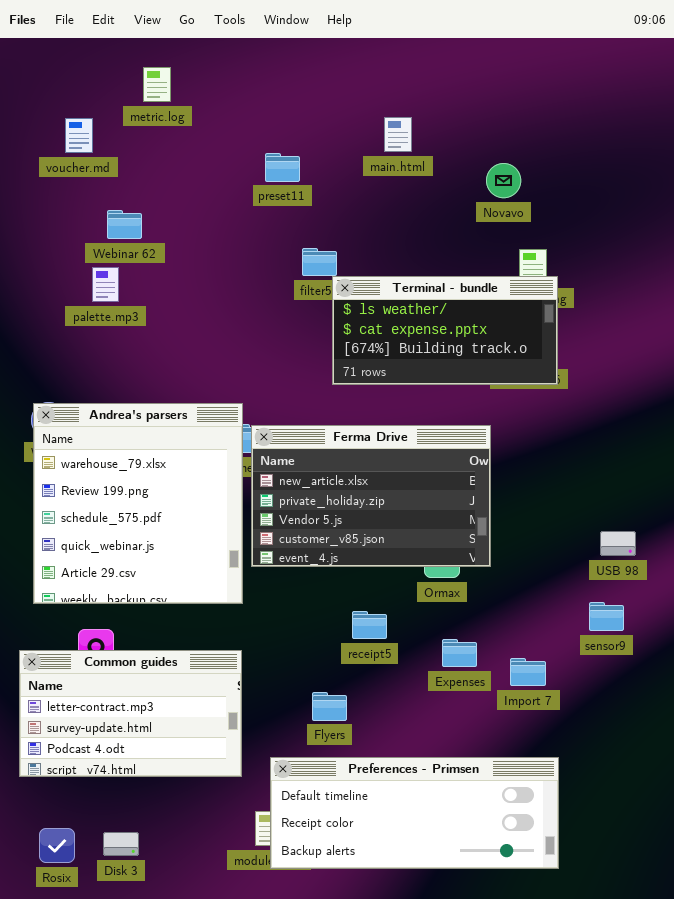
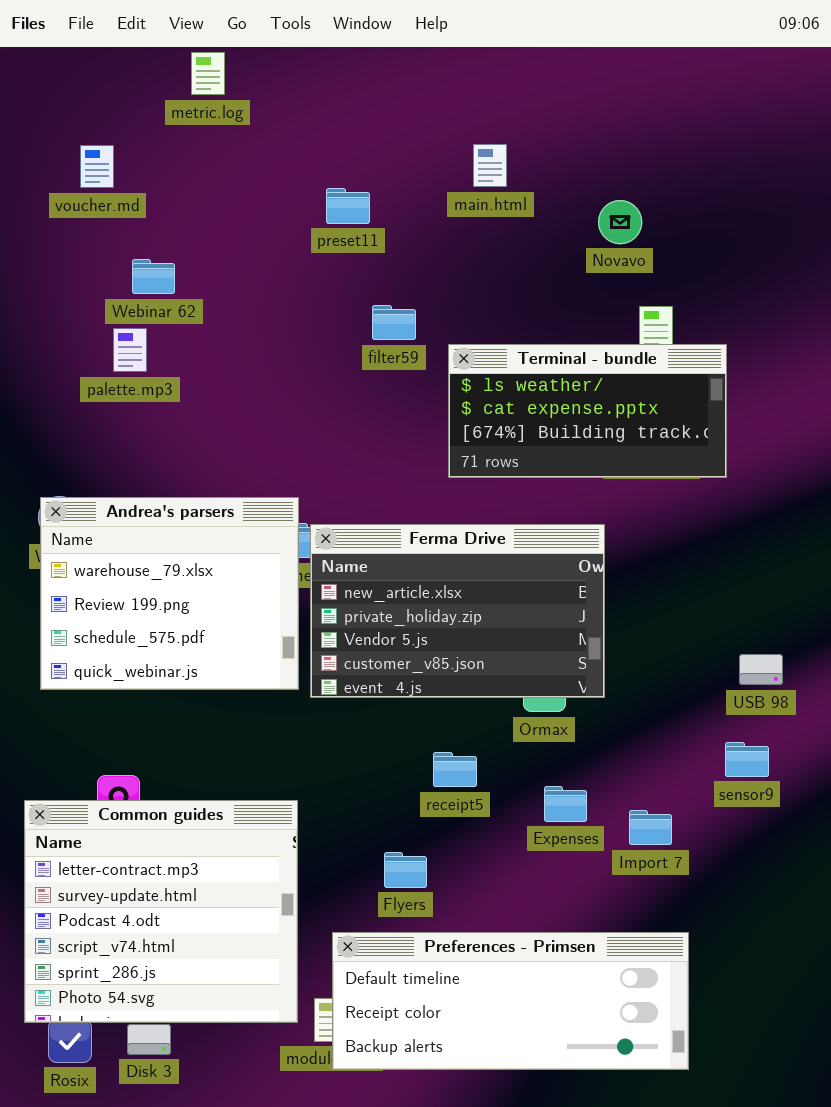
metric.log: [143,67,171,102] -> [191,52,225,95], moved
Terminal - bundle: [332,276,558,385] -> [448,344,727,478], moved
Andrea's parsers: [33,403,243,604] -> [40,497,299,690], resized
Common guides: [19,650,242,777] -> [24,800,298,1023], resized

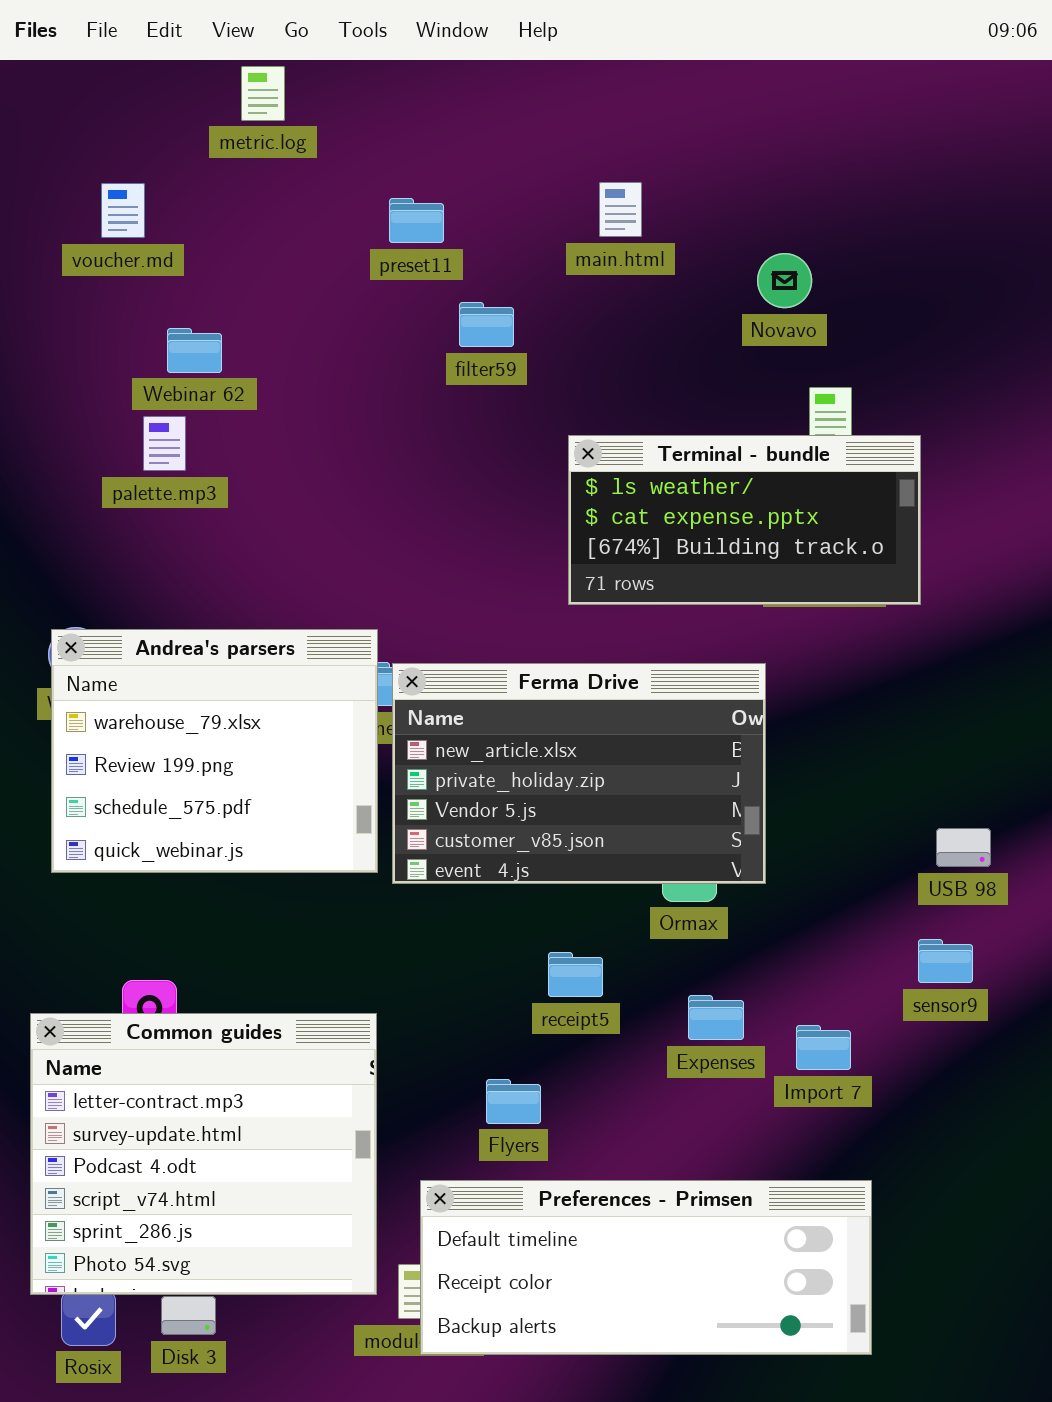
preset11: [326,188,370,224] -> [389,198,444,243], moved
filter59: [372,305,416,340] -> [459,302,514,347], moved

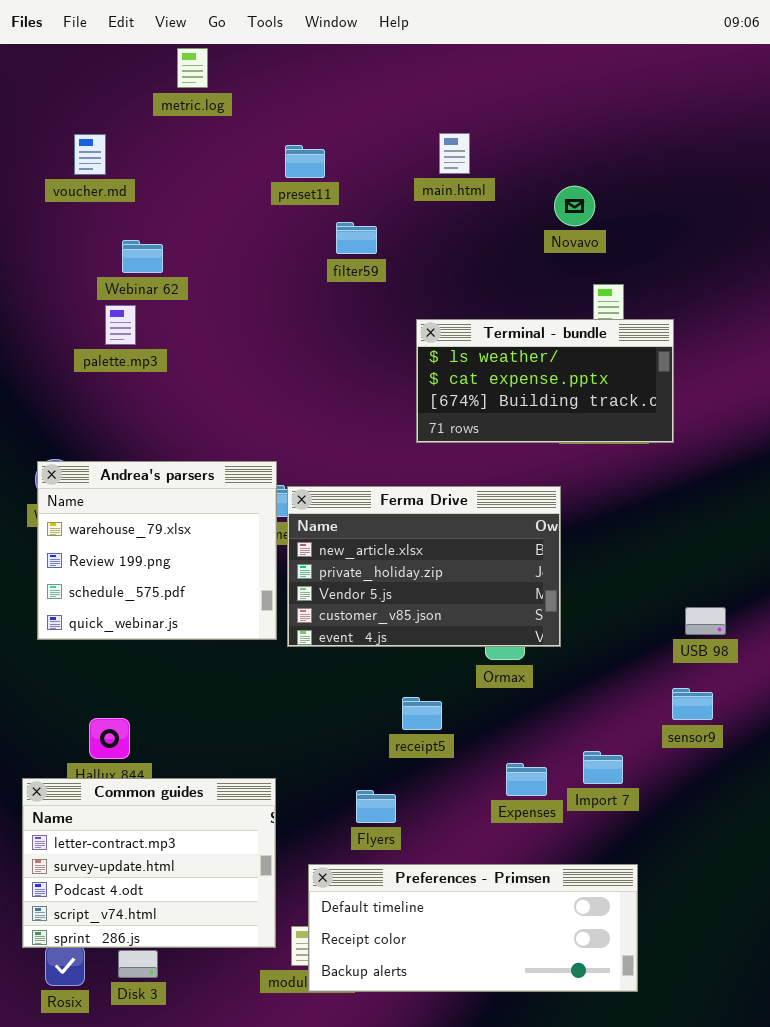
Expenses: [688,995,744,1040] -> [506,763,547,796], moved
Common guides: [30,1013,377,1295] -> [22,778,276,948], resized

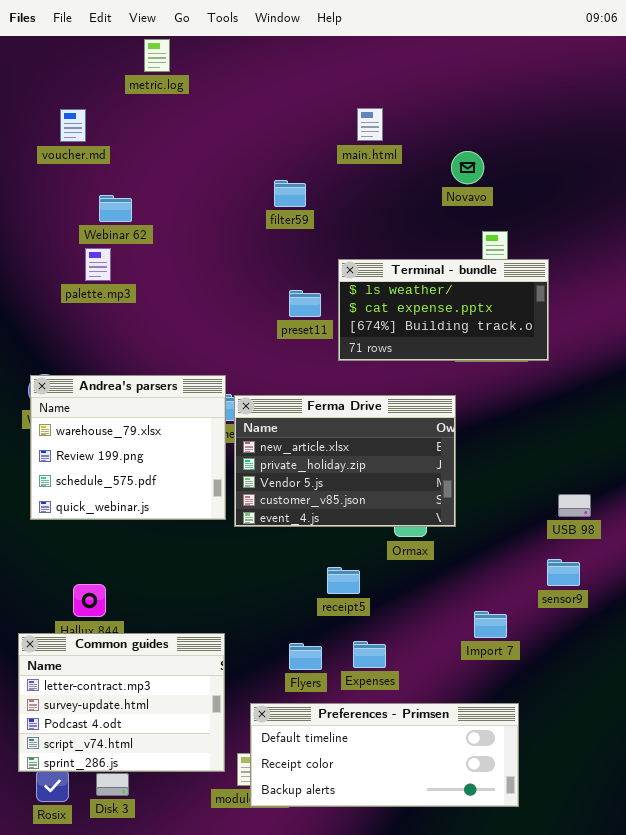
preset11: [285,145,325,178] -> [289,290,321,317], moved
Expenses: [506,763,547,796] -> [353,641,386,668], moved

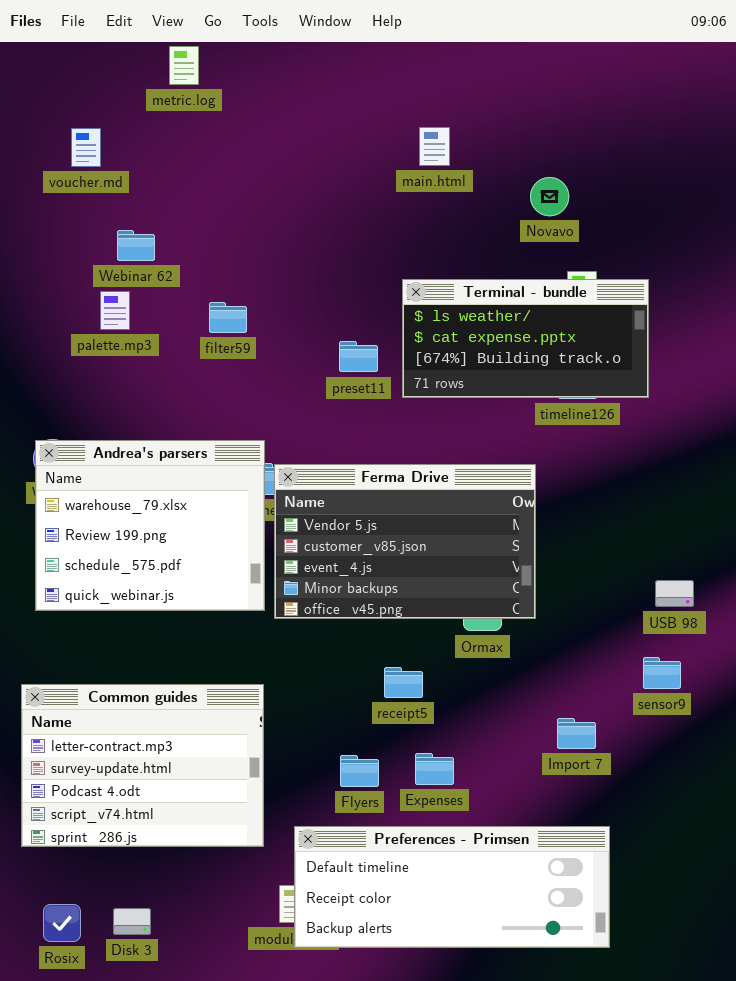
filter59: [274,180,306,207] -> [209,302,247,333], moved
Terminal - bundle: [338,259,549,361] -> [402,279,649,398], moved
Ferma Drive: [234,395,456,527] -> [274,464,536,619], scrolled down 2 rows
Common guides: [18,633,225,772] -> [21,684,264,847], moved

